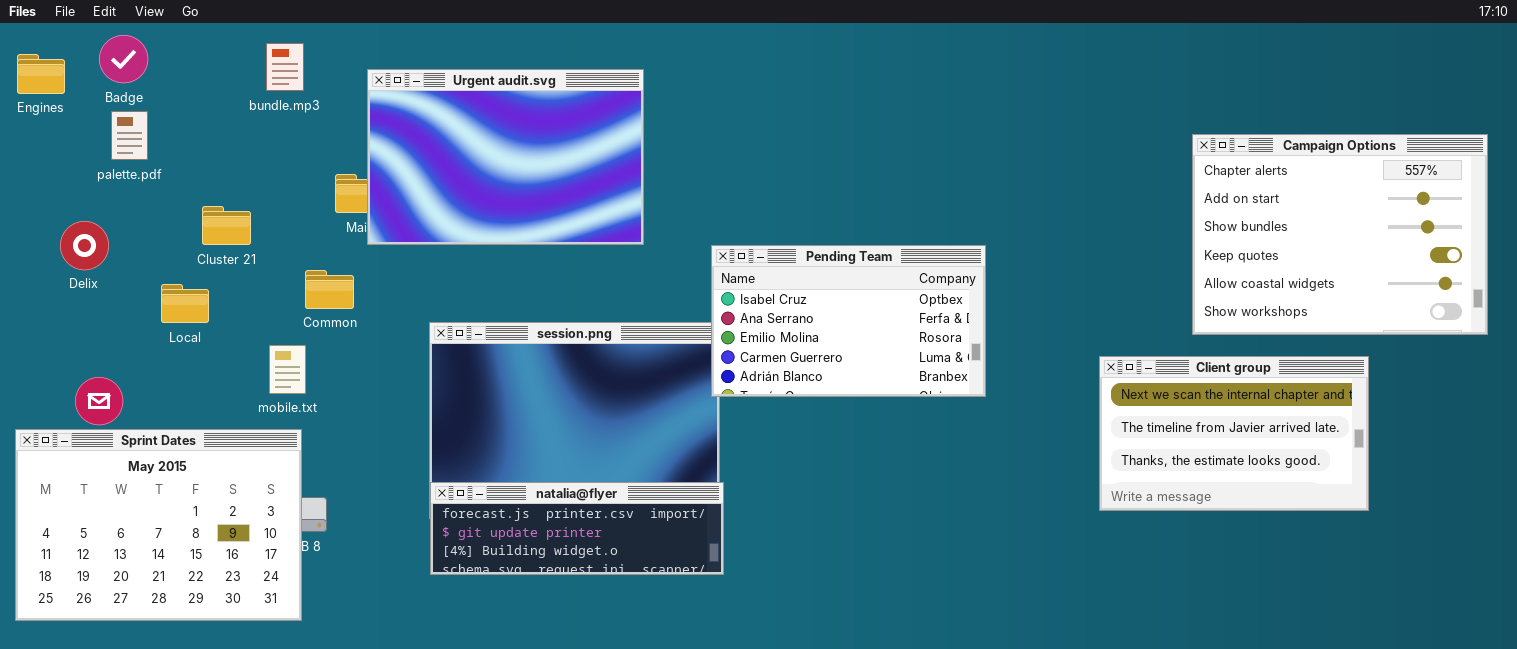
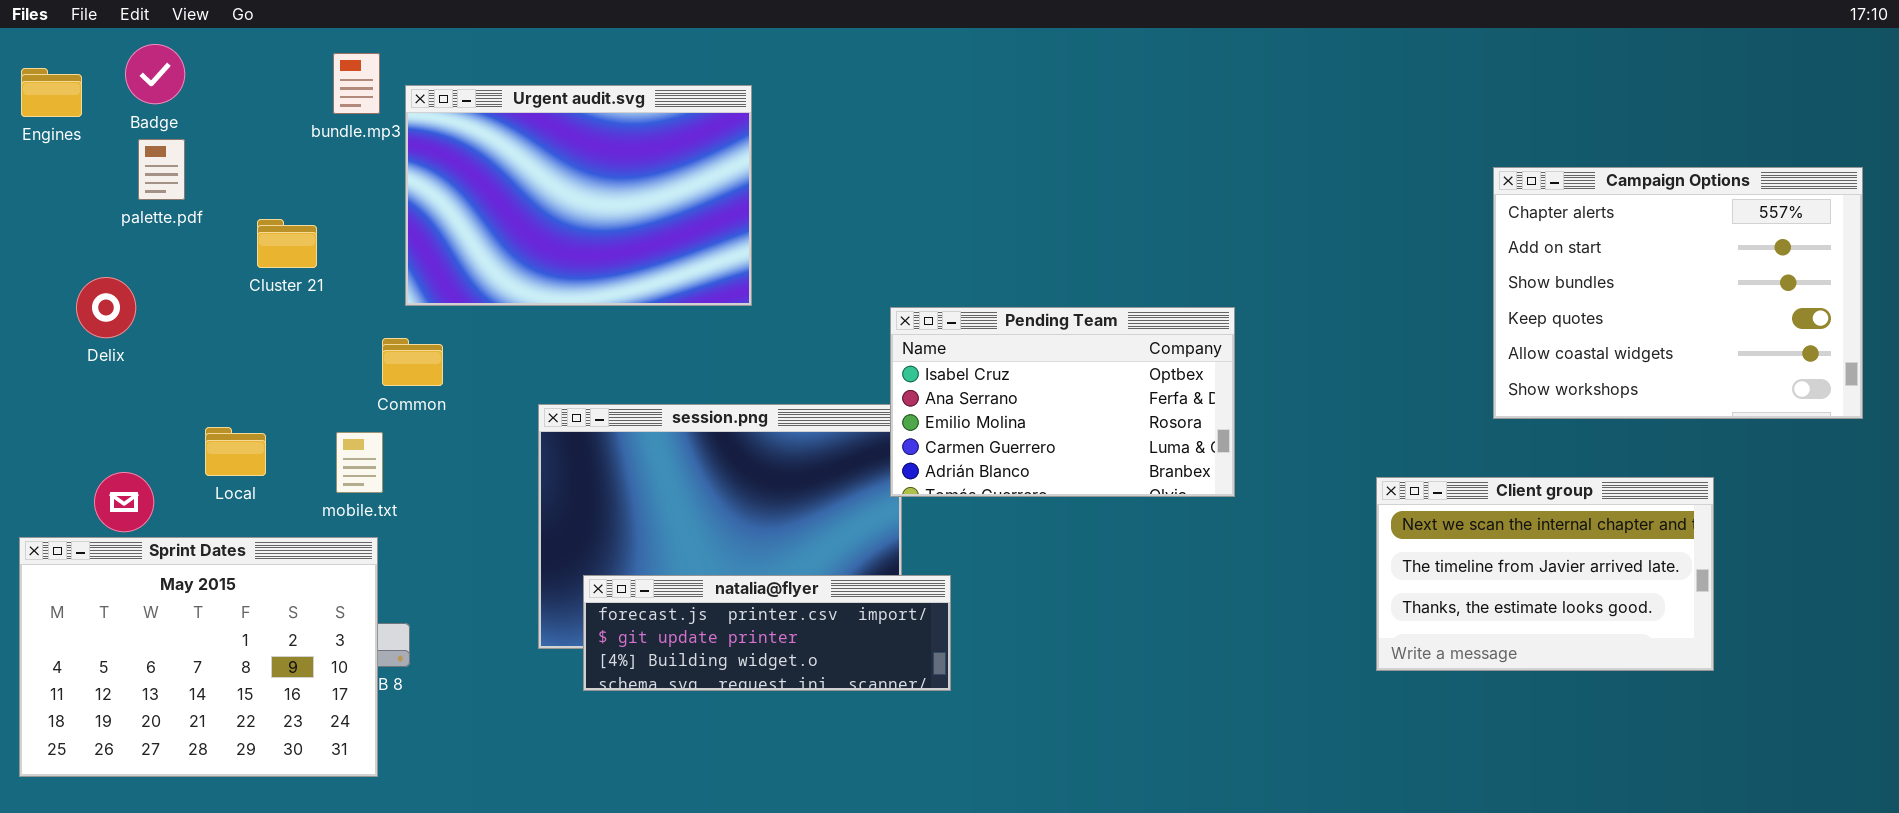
Urgent audit.svg: [367,69,644,245] -> [405,85,752,306], moved
Cluster 21: [202,206,251,245] -> [257,219,317,268], moved
Local: [161,284,209,323] -> [205,427,266,476], moved
Client group: [1099,356,1369,511] -> [1376,477,1714,671], moved
natalia@flyer: [430,482,724,575] -> [583,575,951,691], moved

